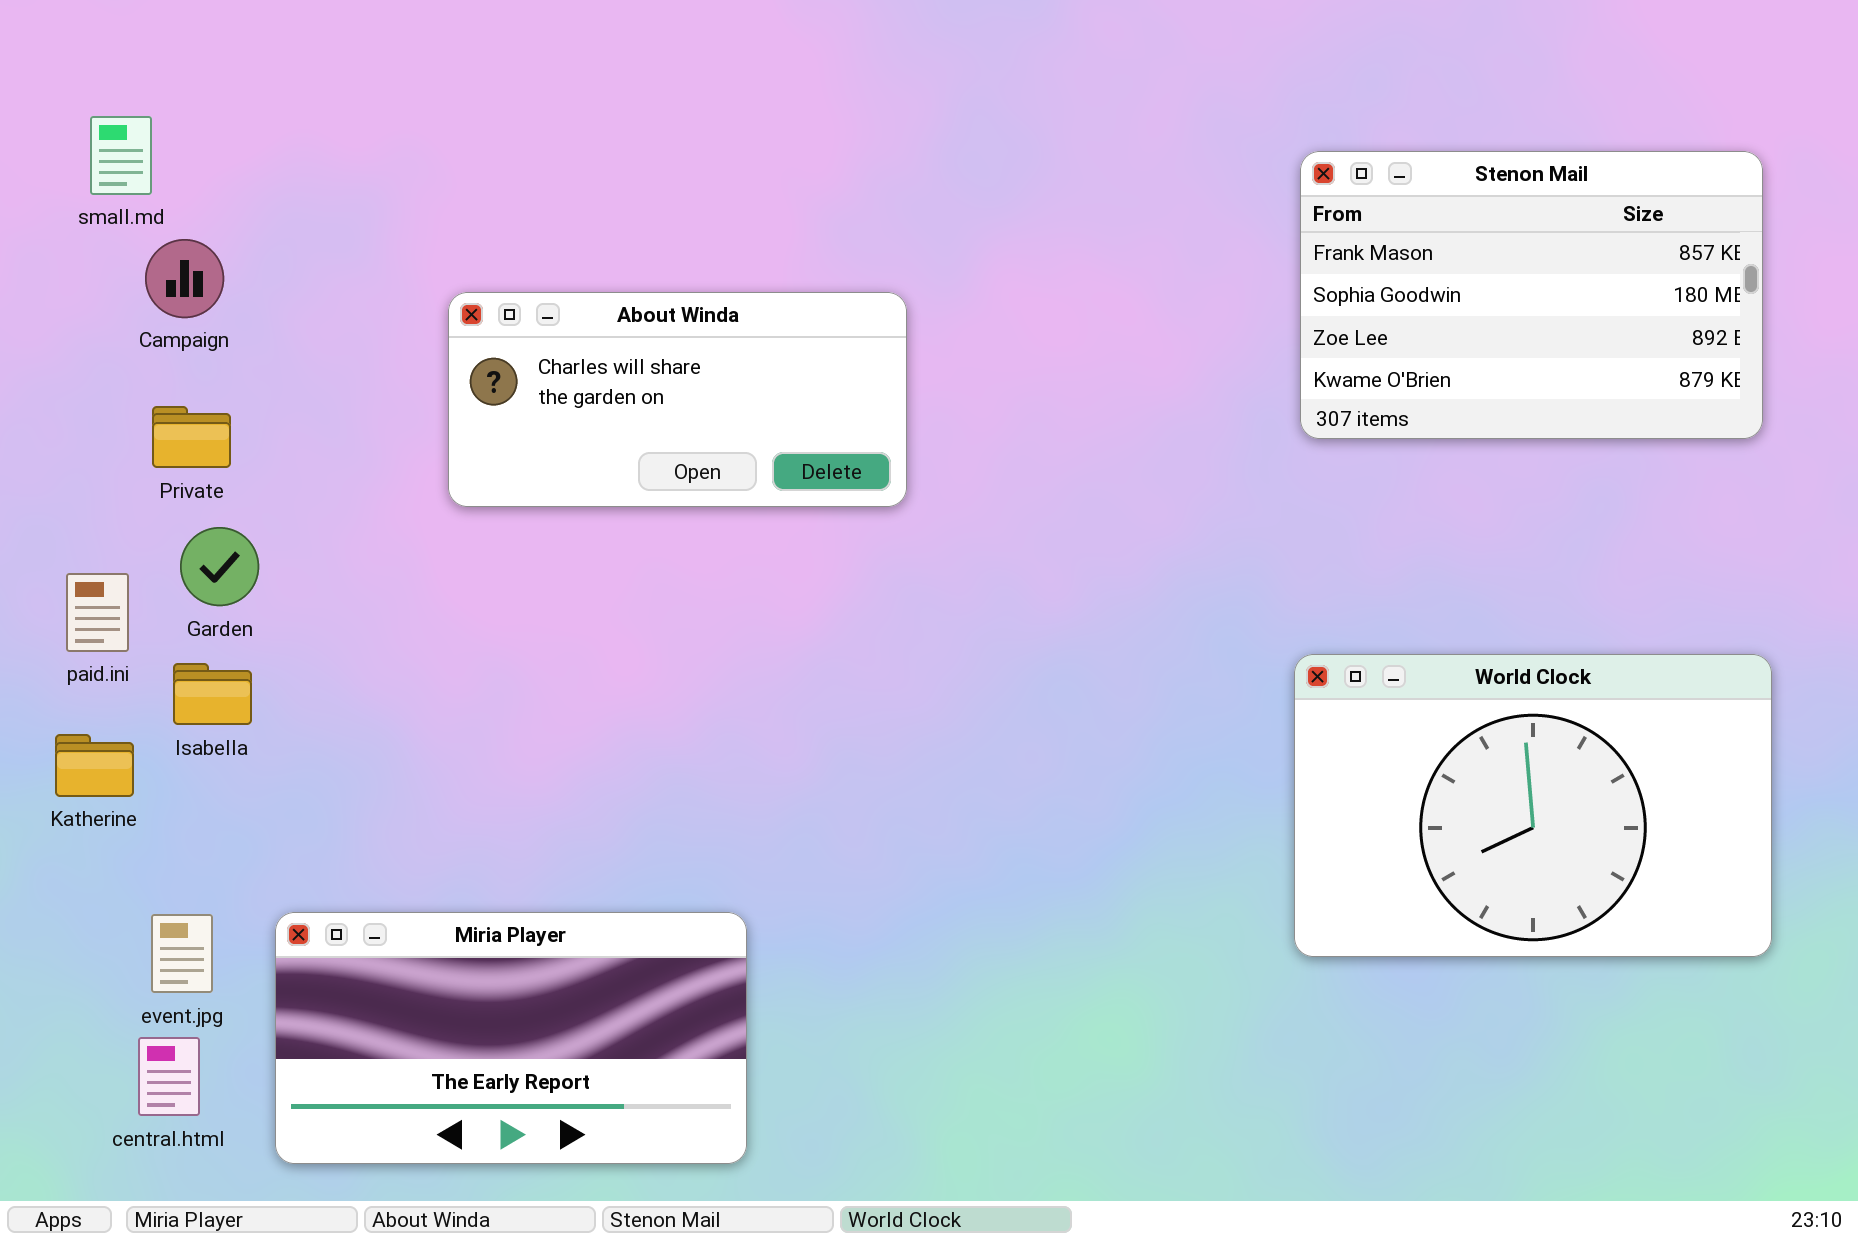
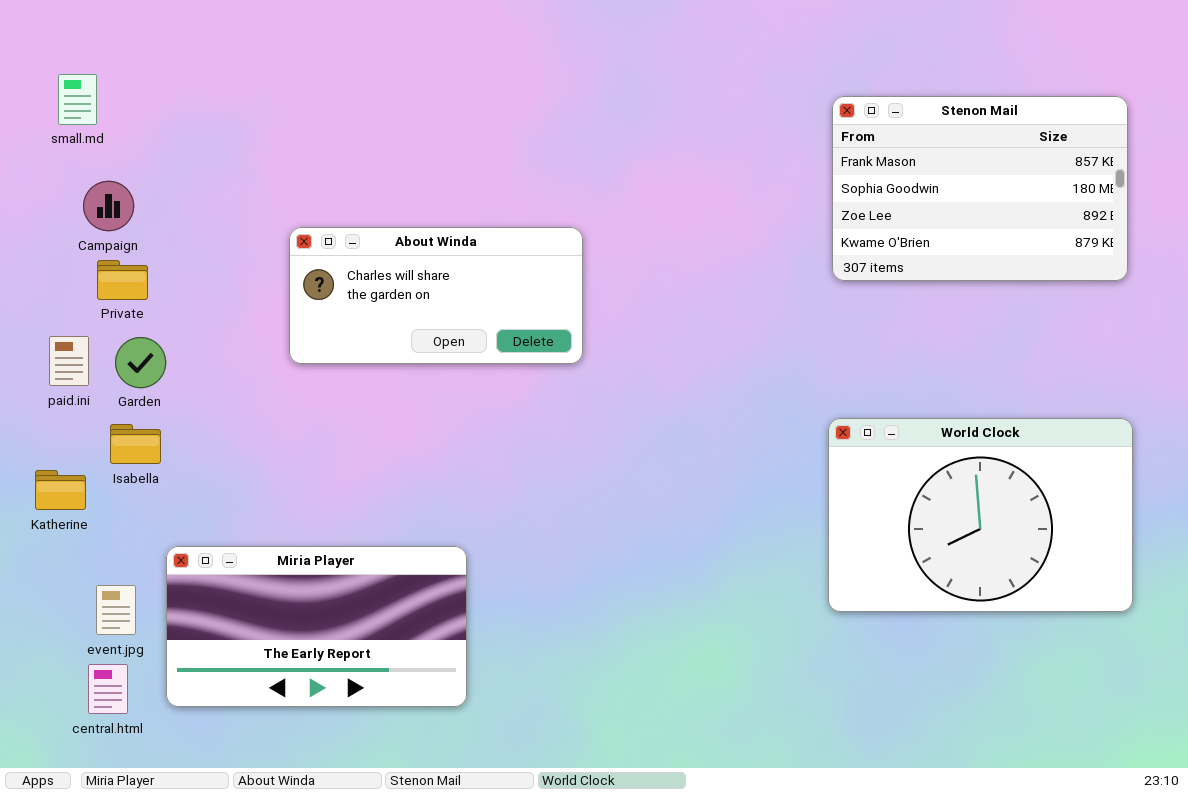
Campaign: [145,239,224,318] -> [83,181,134,231], moved
About Winda: [448,292,907,507] -> [289,227,583,364], moved
paid.ini: [66,573,129,652] -> [49,336,89,386], moved
Miria Player: [275,912,747,1164] -> [166,546,467,707], moved

